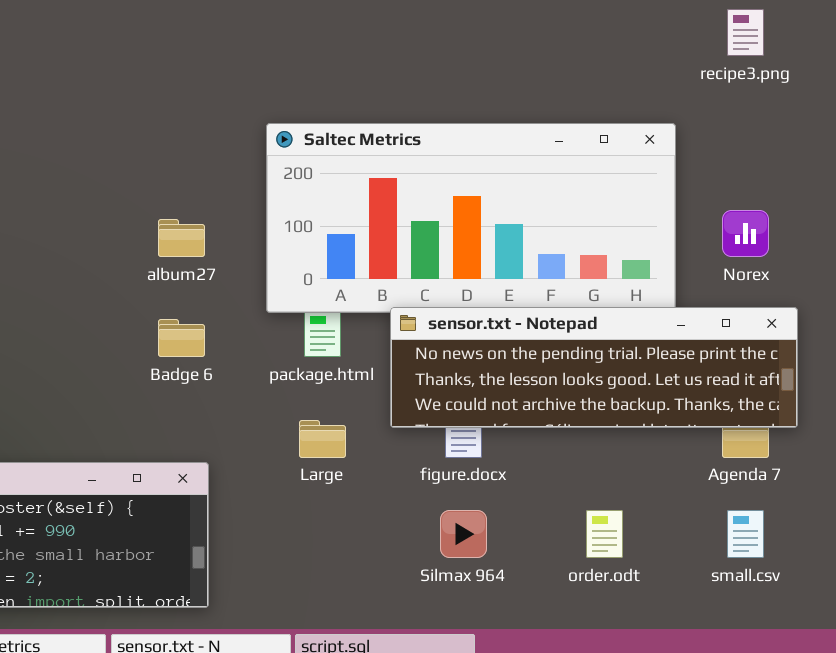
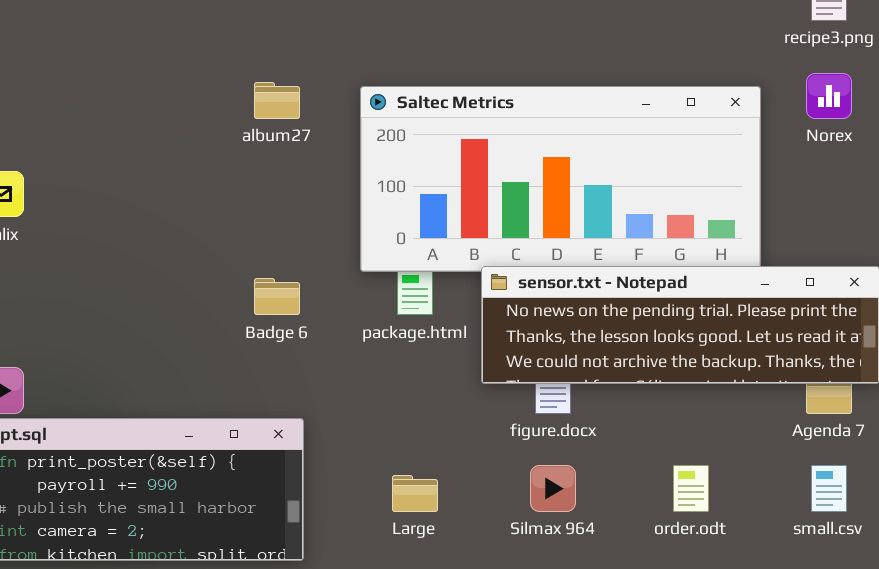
Norex: [722,210,769,257] -> [806,73,852,119], moved
album27: [158,219,205,257] -> [254,82,300,119], moved
Large: [299,420,346,458] -> [392,475,438,512], moved

